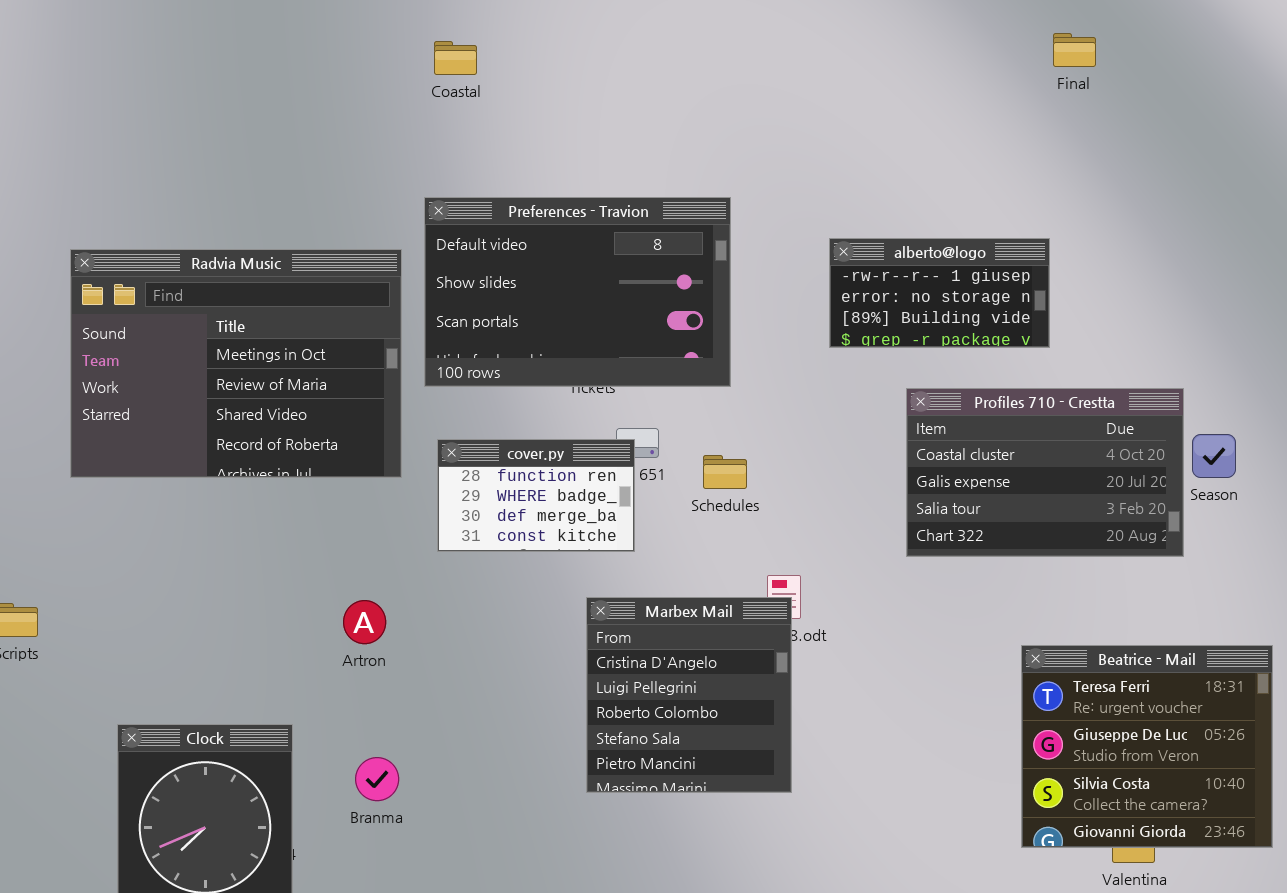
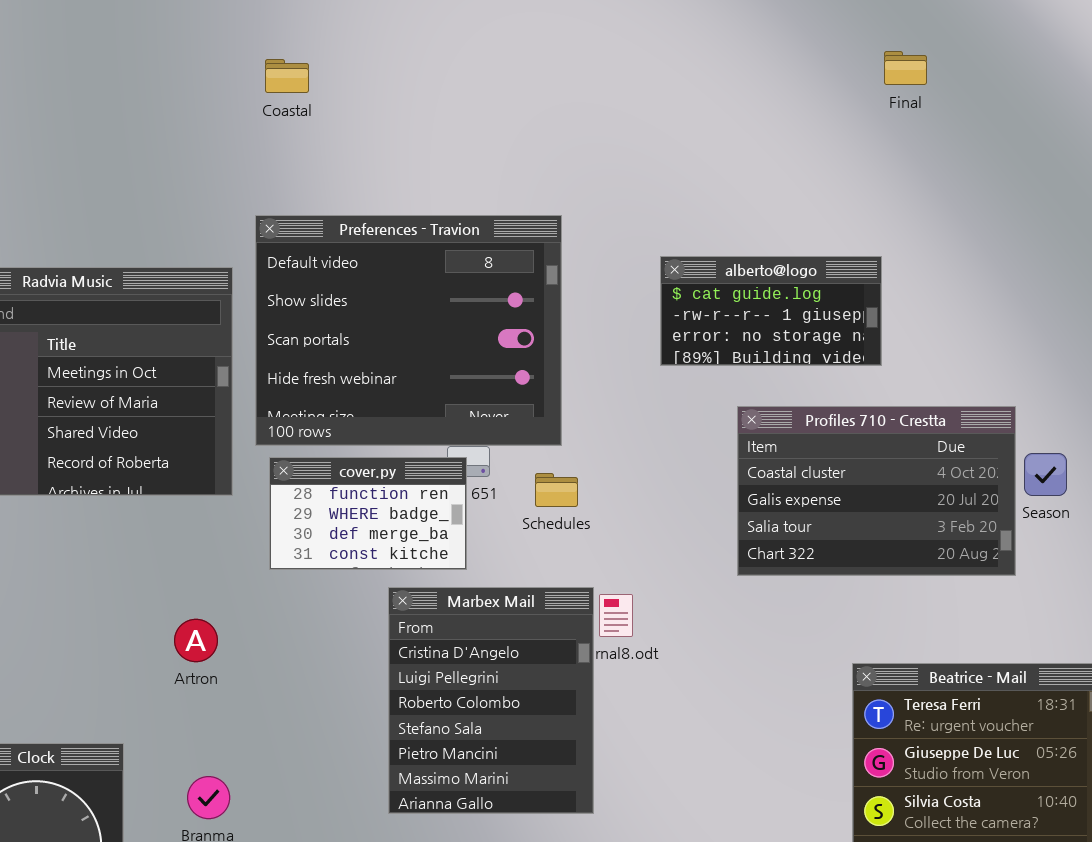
Preferences - Travion: [424,197,731,387] -> [255,215,562,446], resized
alberto@logo: [829,238,1050,348] -> [660,256,882,366], scrolled up 1 row
Marbex Mail: [586,597,792,793] -> [388,587,594,814], moved, resized

